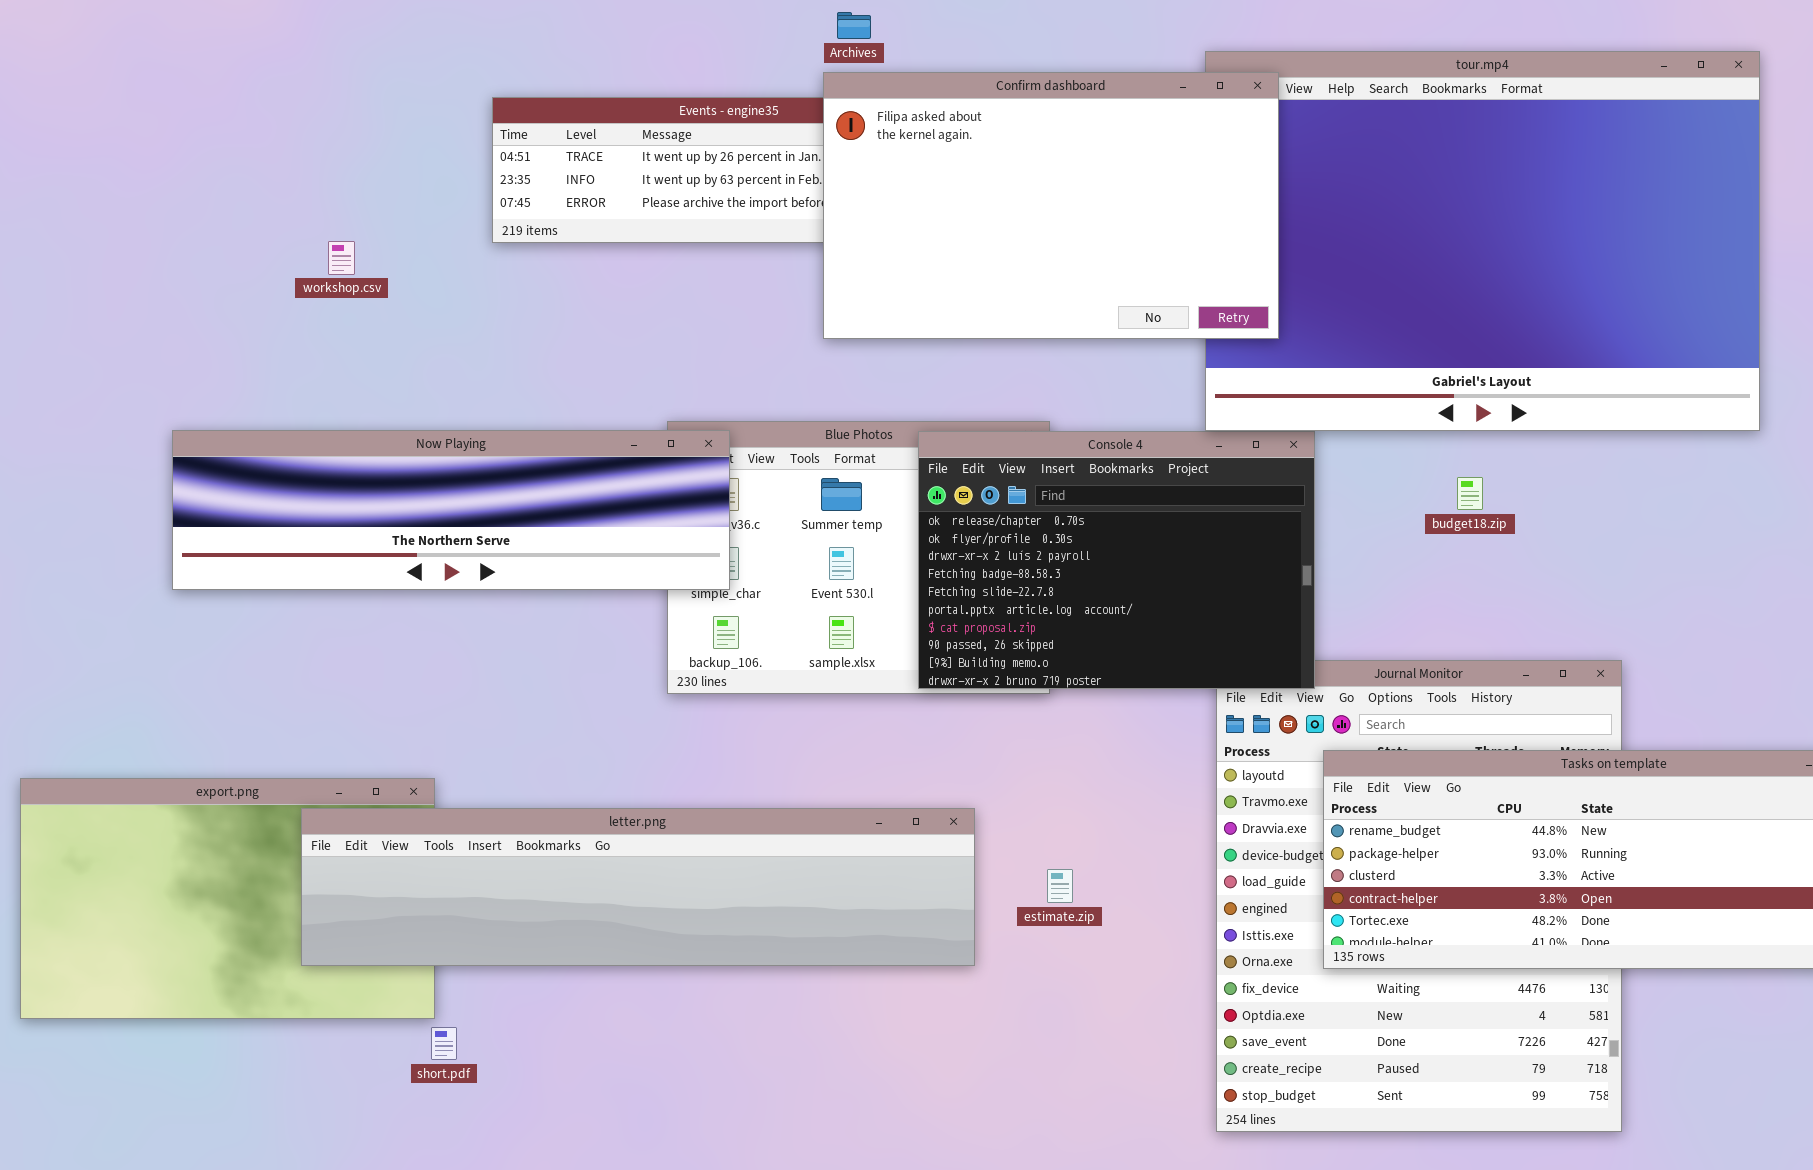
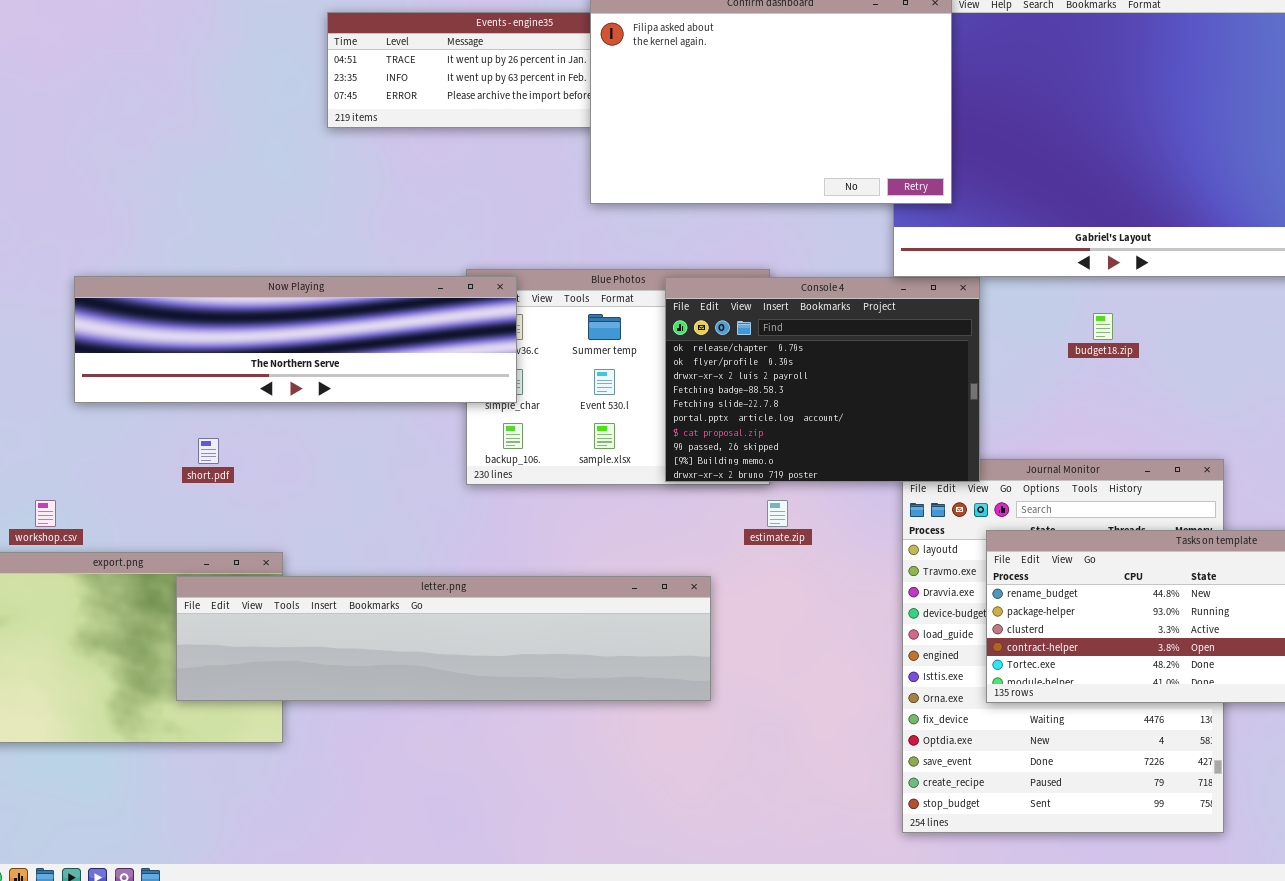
workshop.csv: [328,241,355,275] -> [35,500,56,527], moved
estimate.zip: [1047,869,1073,903] -> [767,500,788,527], moved
short.pdf: [431,1027,457,1060] -> [198,438,219,464], moved

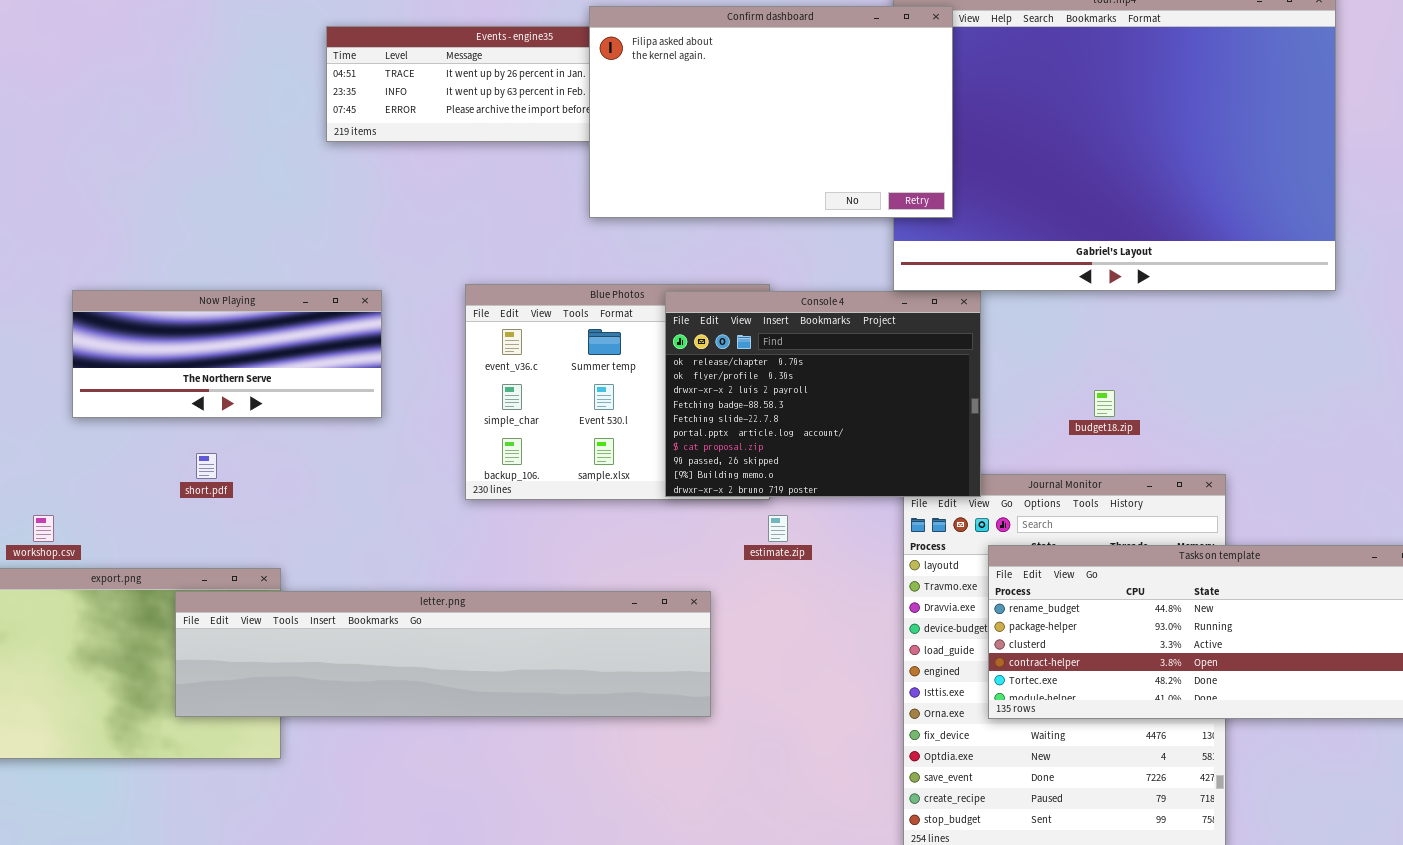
Now Playing: [74,276,517,403] -> [72,290,382,418], resized
budget18.zip: [1093,313,1113,340] -> [1094,390,1115,417], moved

